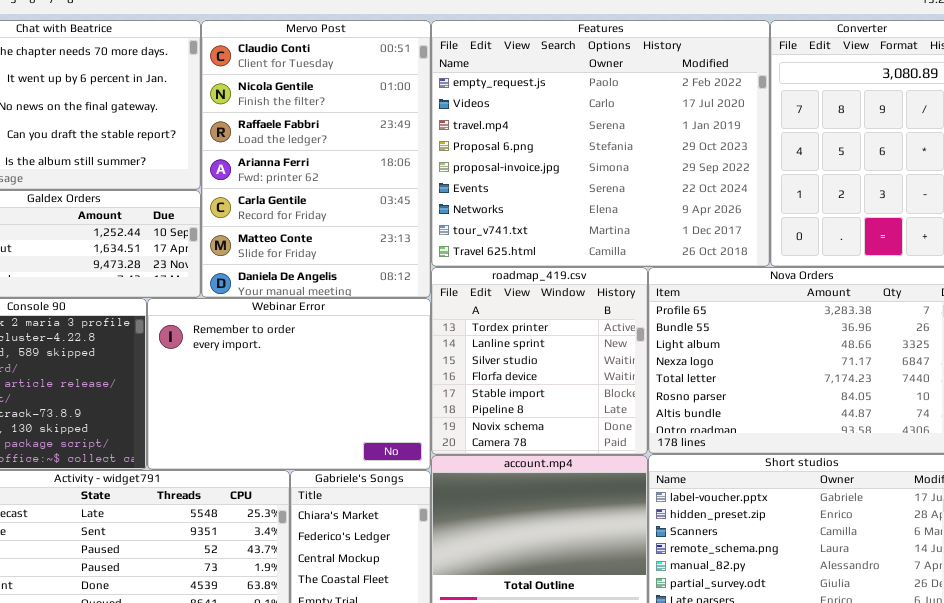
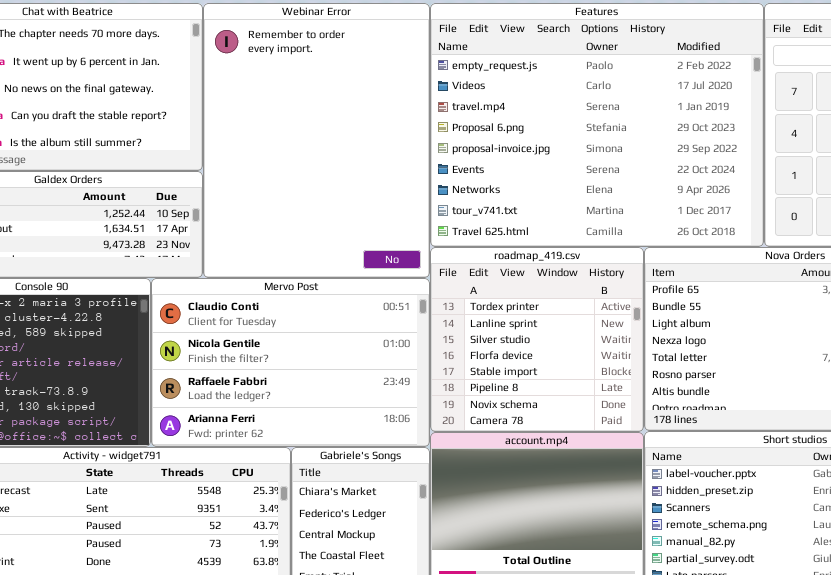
Mervo Post: [201,20,431,298] -> [151,278,430,447], moved, resized
Webinar Error: [147,298,431,470] -> [203,3,430,278], moved, resized

